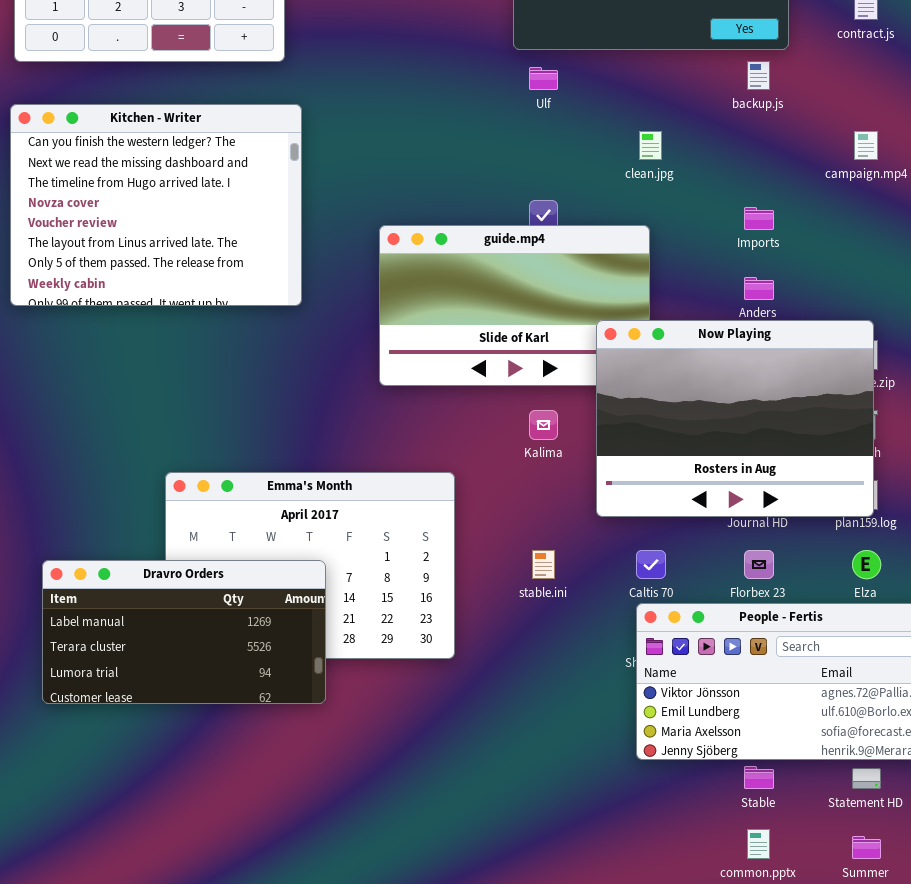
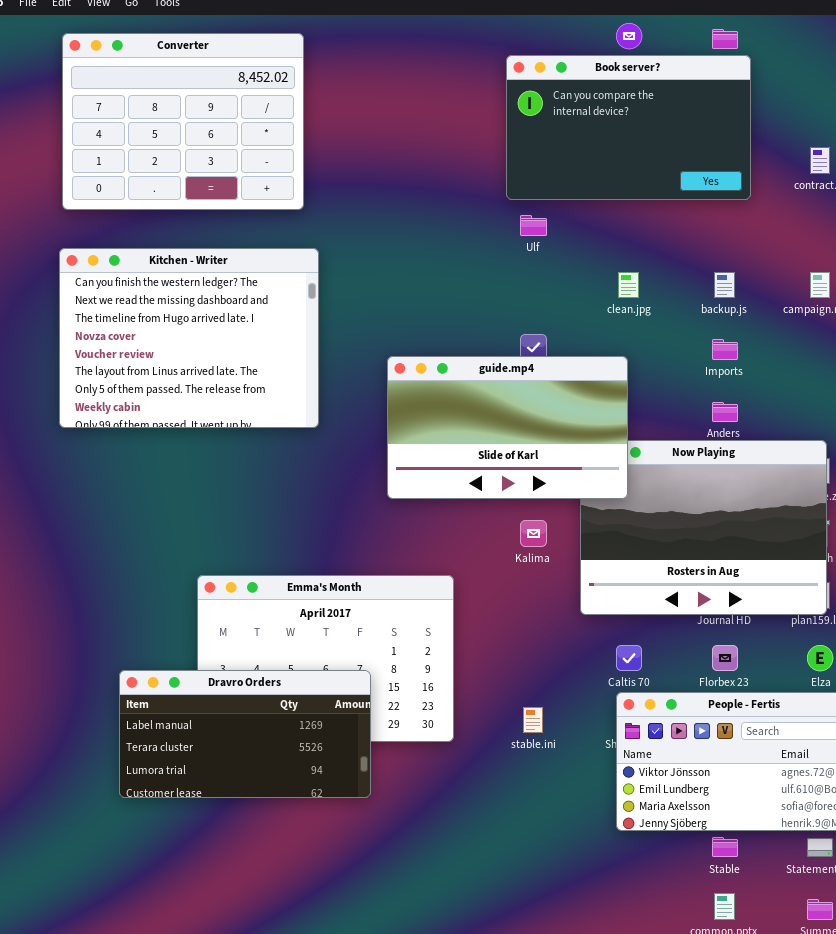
backup.js: [747,61,770,90] -> [714,272,735,298], moved
guide.mp4: [379,225,650,386] -> [387,356,628,499], raised
stable.ini: [532,550,555,579] -> [523,707,543,733], moved
Dravro Orders: [42,560,326,704] -> [119,670,371,798], moved

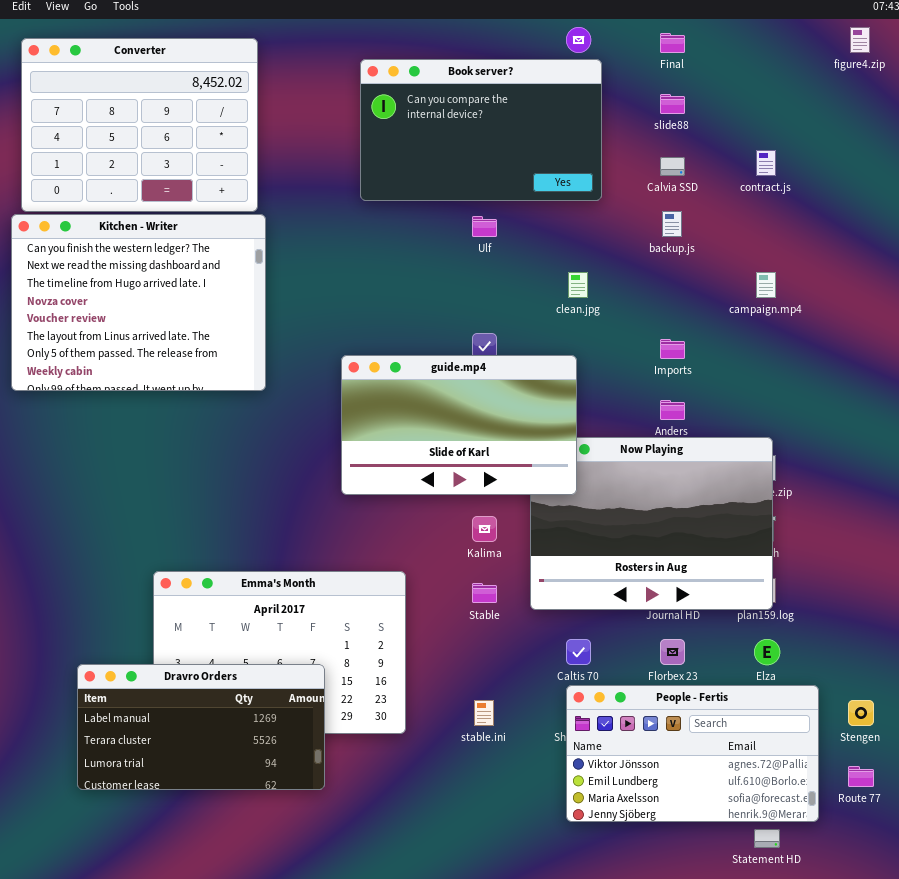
Book server?: [506,55,751,200] -> [360,59,602,201], moved
Kitchen - Writer: [59,248,319,428] -> [11,214,266,391], moved
backup.js: [714,272,735,298] -> [662,211,682,237], moved
Stable: [712,837,738,857] -> [472,583,497,603], moved

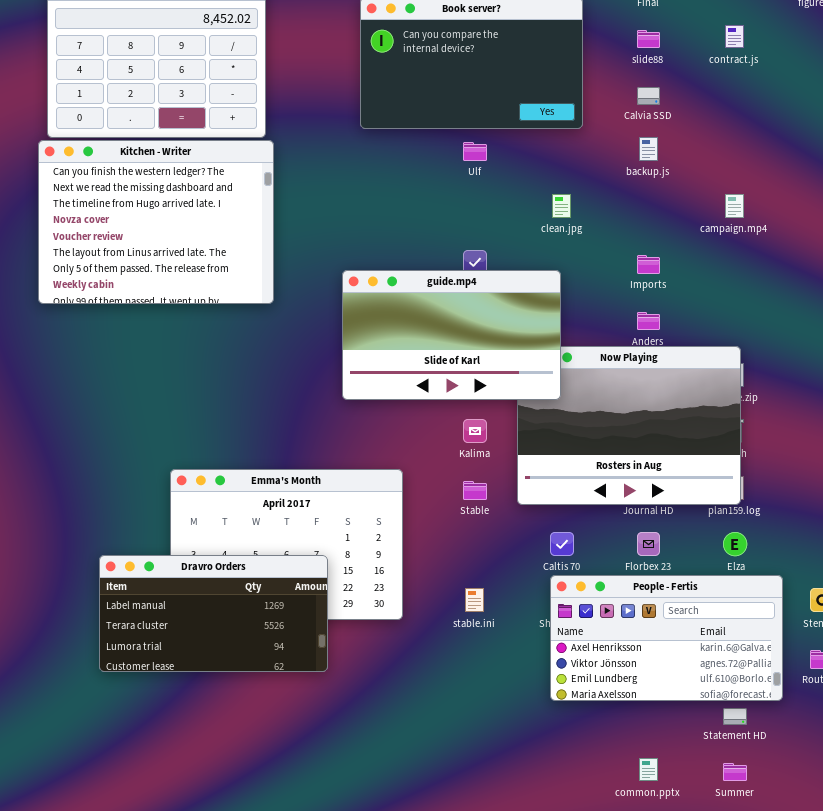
contract.js: [756,150,776,176] -> [725,25,744,48], moved
People - Fertis: [566,685,819,822] -> [550,575,783,701], scrolled up 1 row

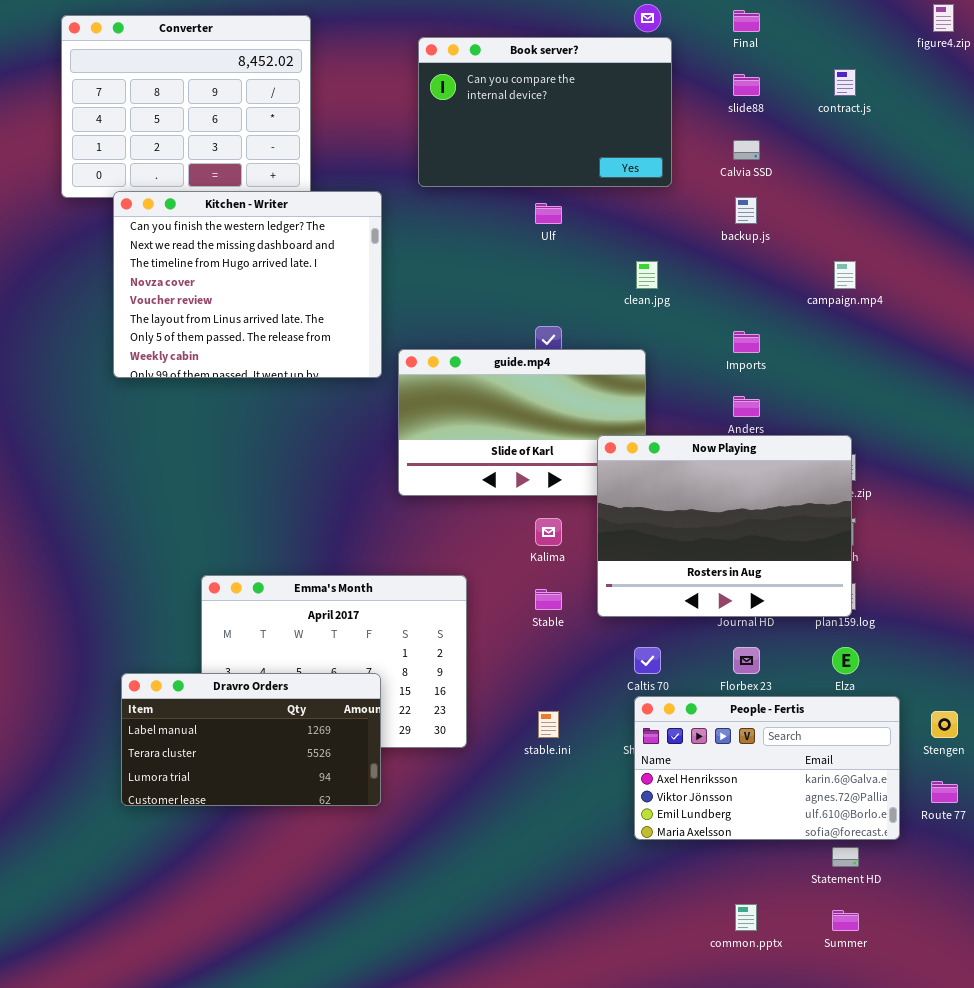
Kitchen - Writer: [38,140,274,304] -> [113,191,382,378], moved
Now Playing: [517,346,741,505] -> [597,435,852,617], raised

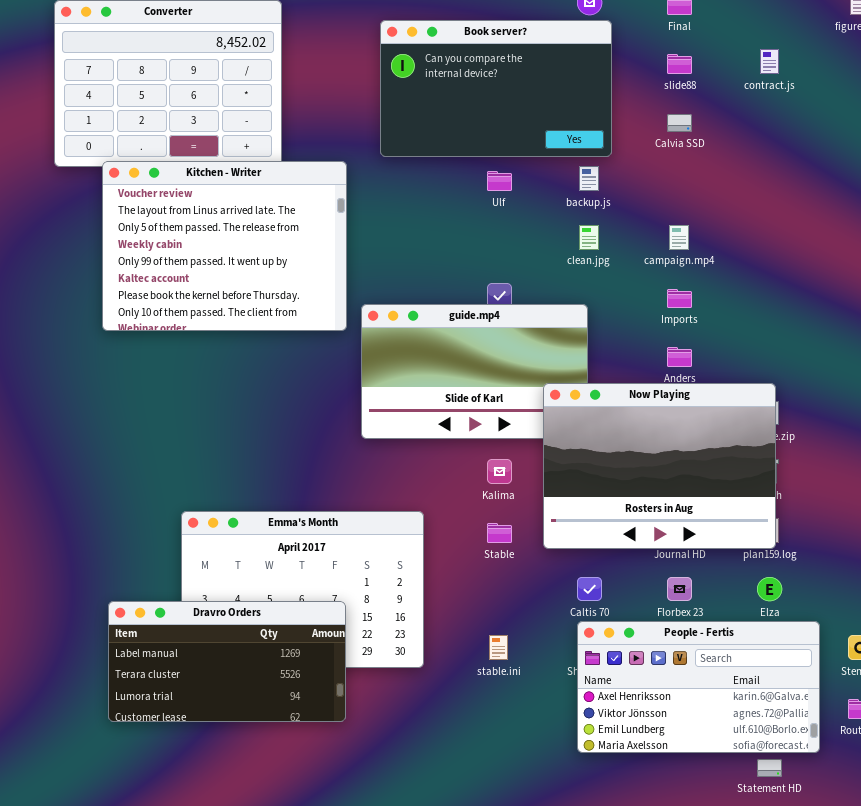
Kitchen - Writer: [113,191,382,378] -> [102,161,347,331], scrolled down 4 rows
backup.js: [735,197,757,224] -> [579,166,599,191], moved
campaign.mp4: [834,261,856,289] -> [669,225,689,250], moved

